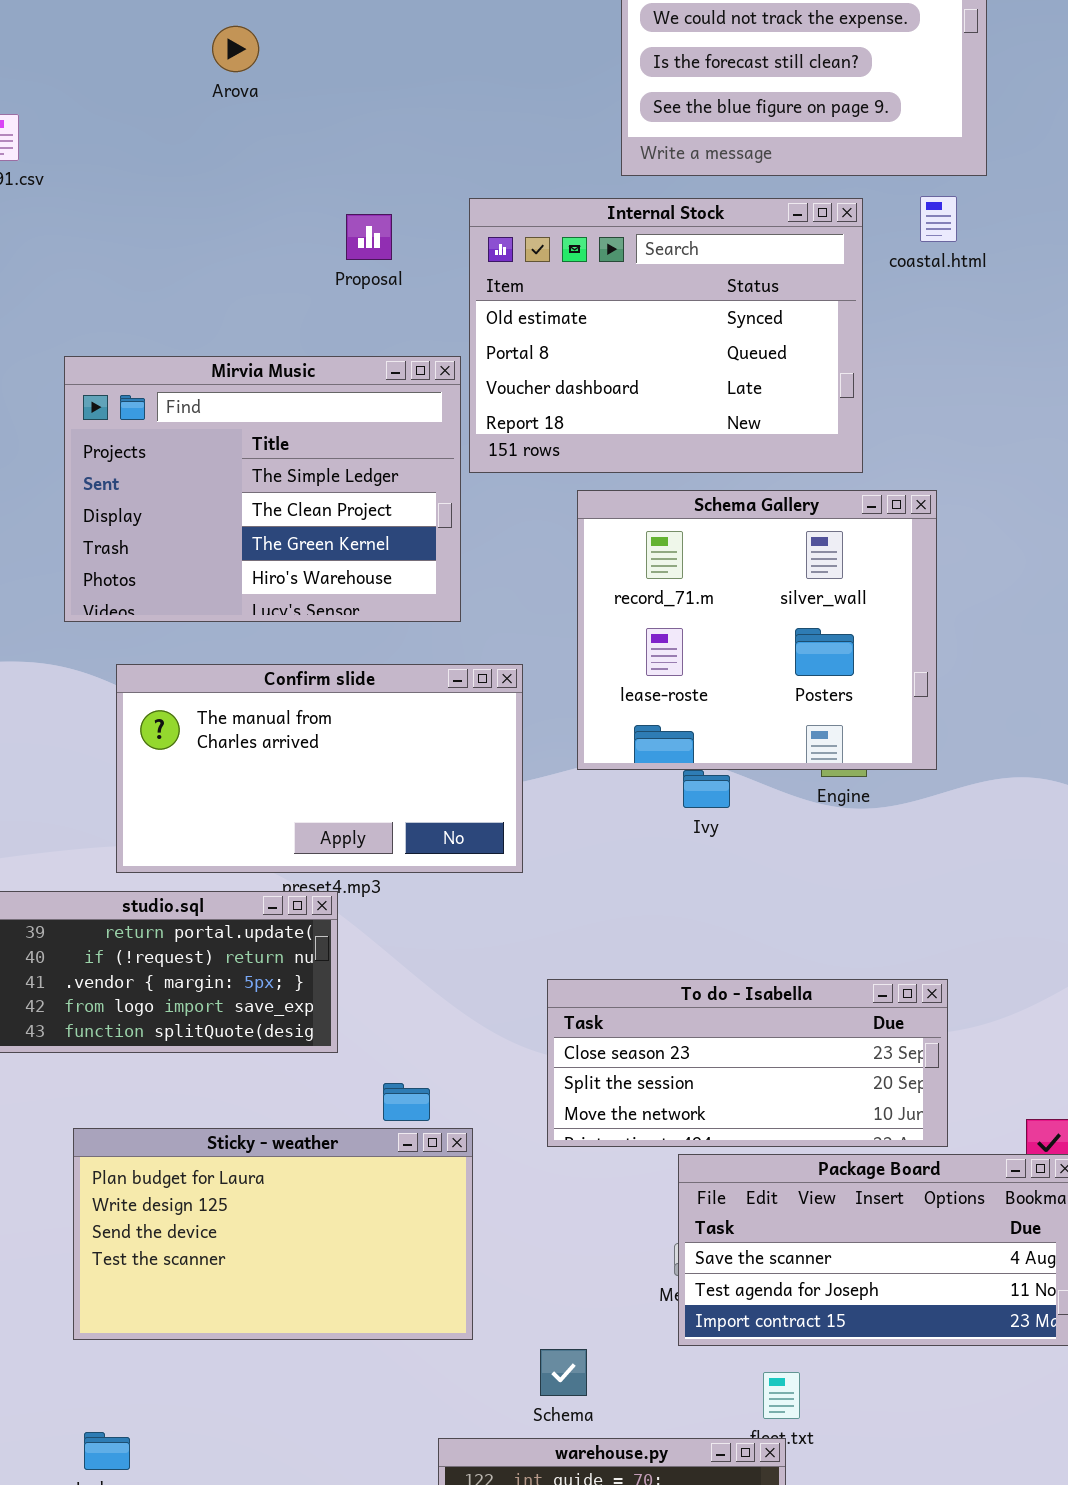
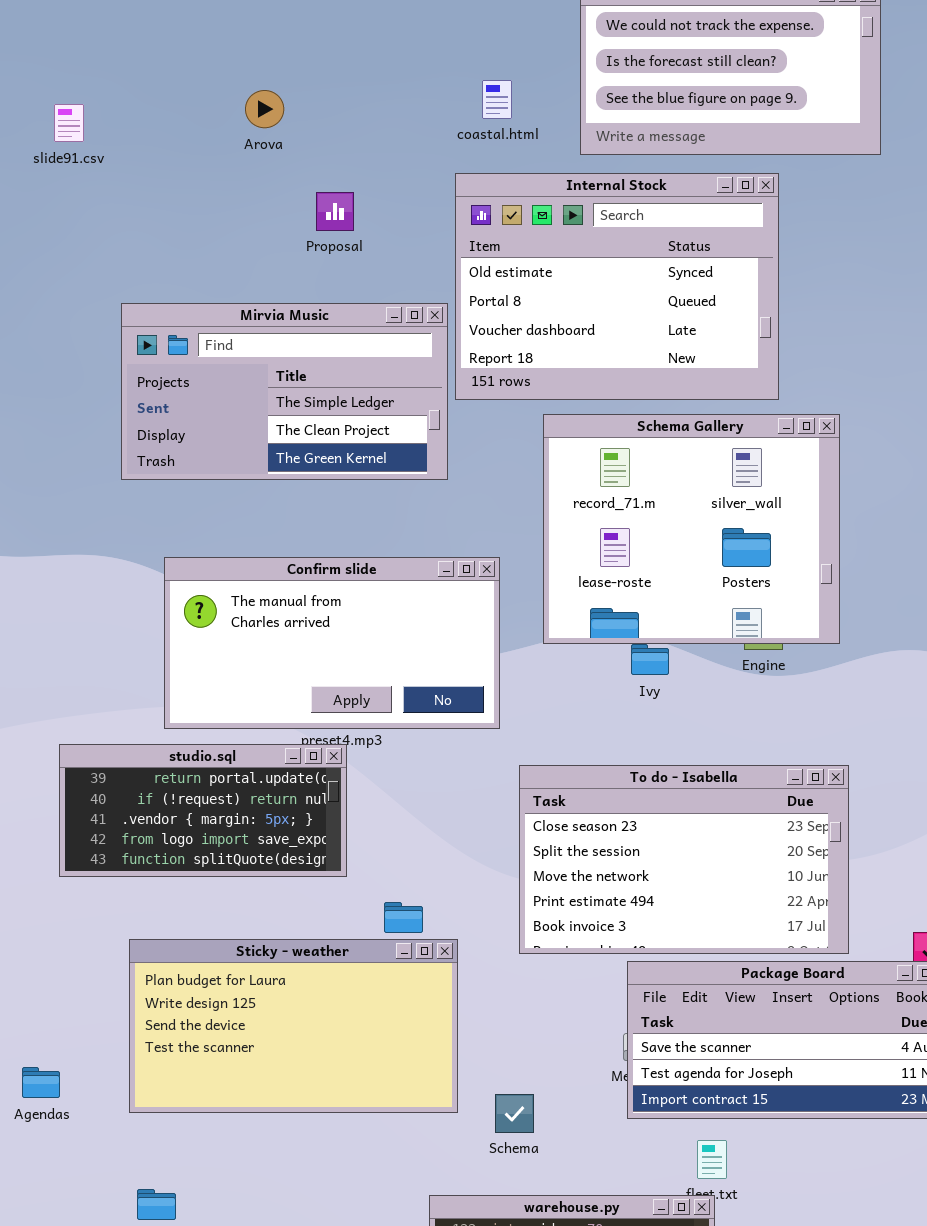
Arova: [212,26,259,72] -> [245,90,284,128], moved
coastal.html: [920,196,957,242] -> [482,80,512,119], moved
Proposal: [346,214,392,260] -> [316,192,354,231], moved
Mirvia Music: [64,356,461,622] -> [121,303,448,480], resized
To do - Isabella: [547,979,948,1147] -> [519,765,849,954], resized
Schema: [540,1349,587,1396] -> [495,1094,534,1133], moved

